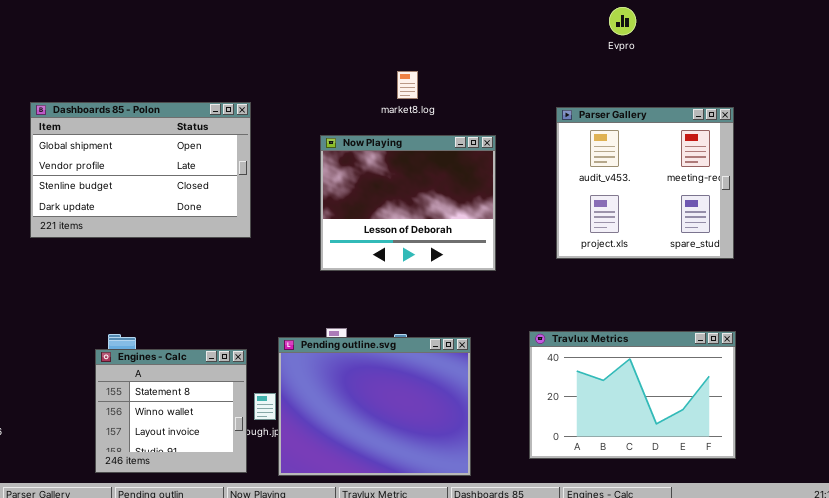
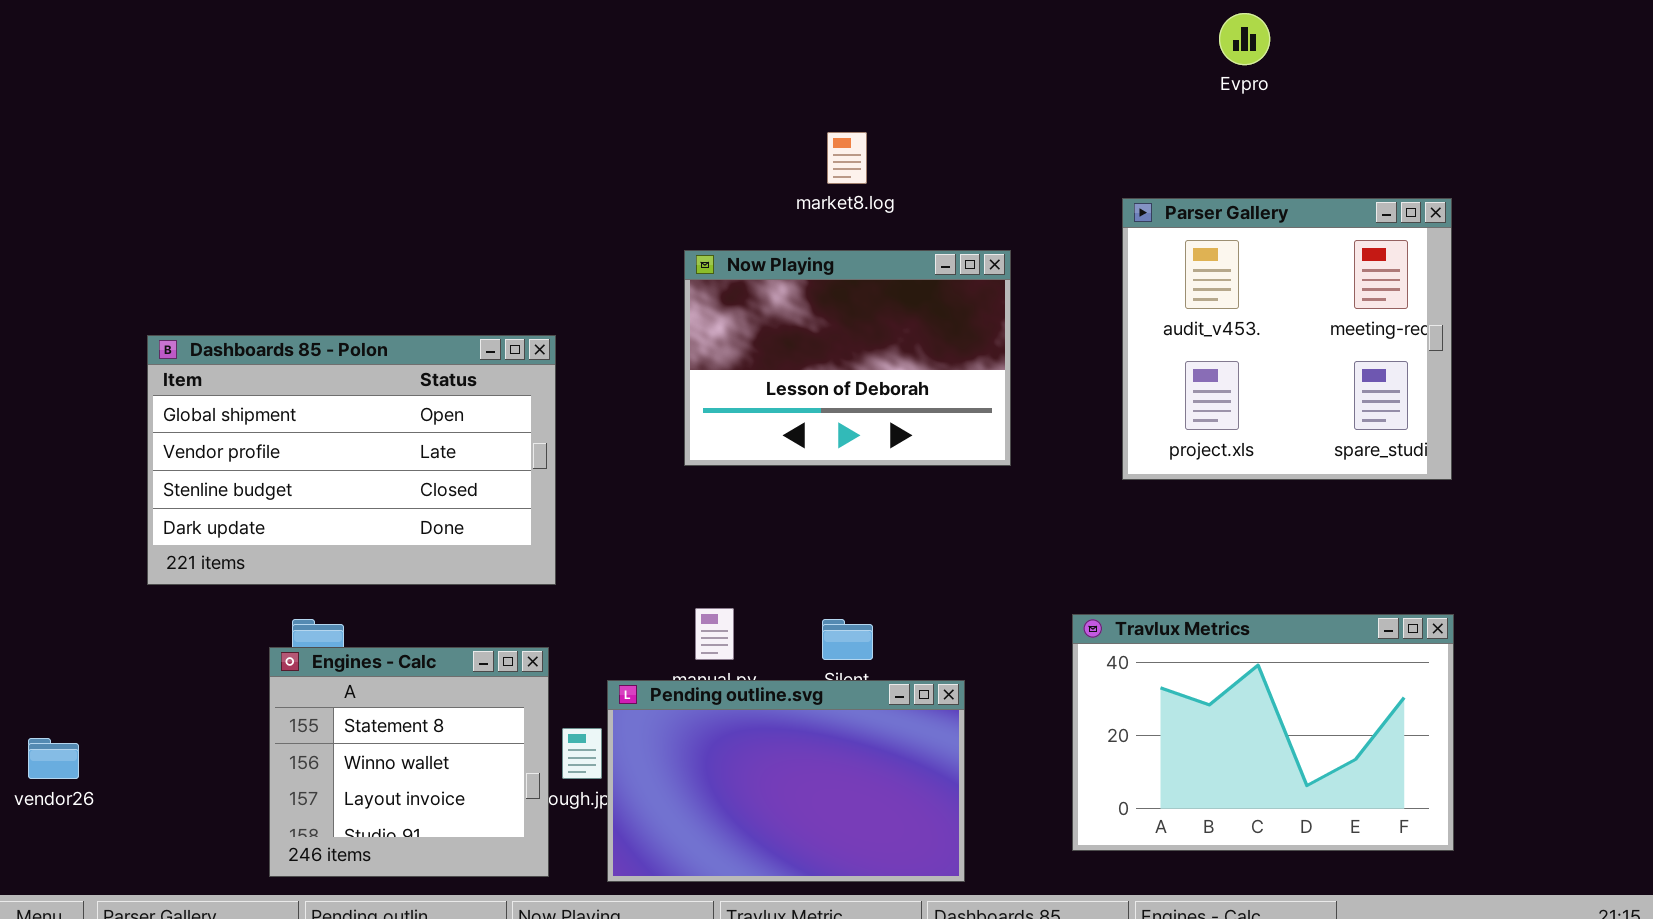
Dashboards 85 - Polon: [30,102,251,238] -> [147,335,556,585], moved
Now Playing: [320,135,496,271] -> [684,250,1011,466], resized
Pending outline.svg: [278,337,471,476] -> [607,680,965,882], resized

